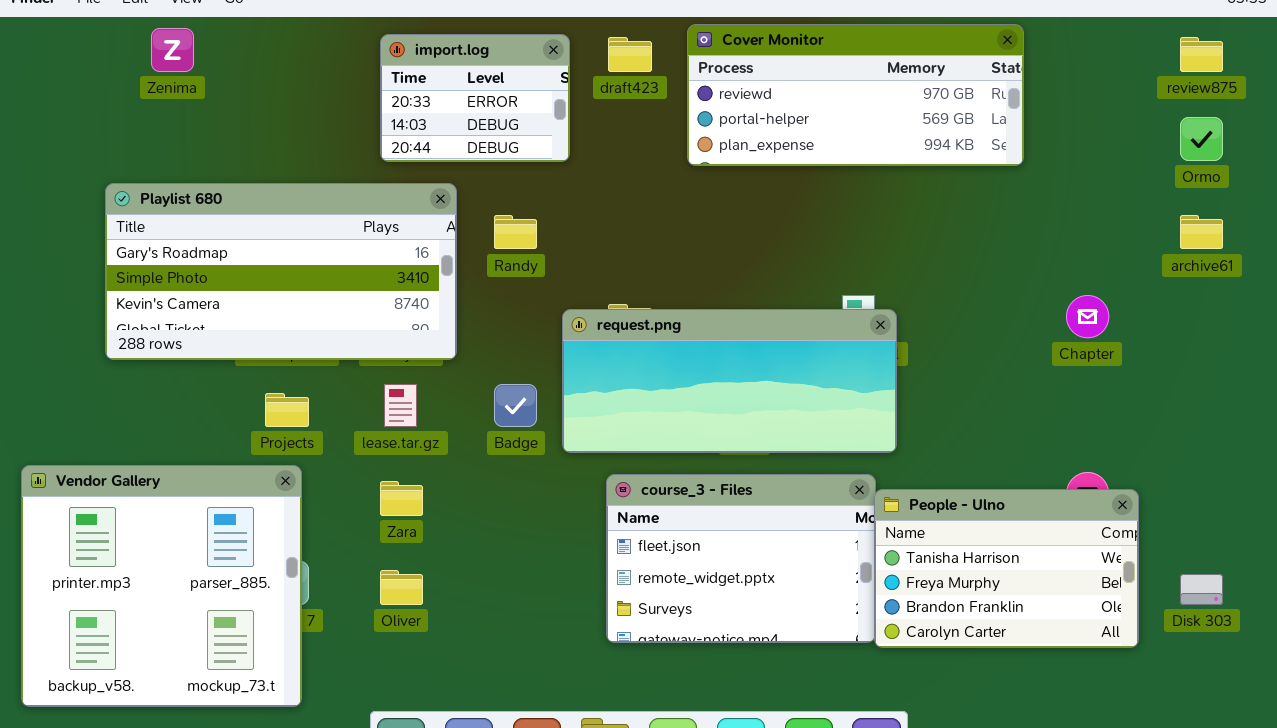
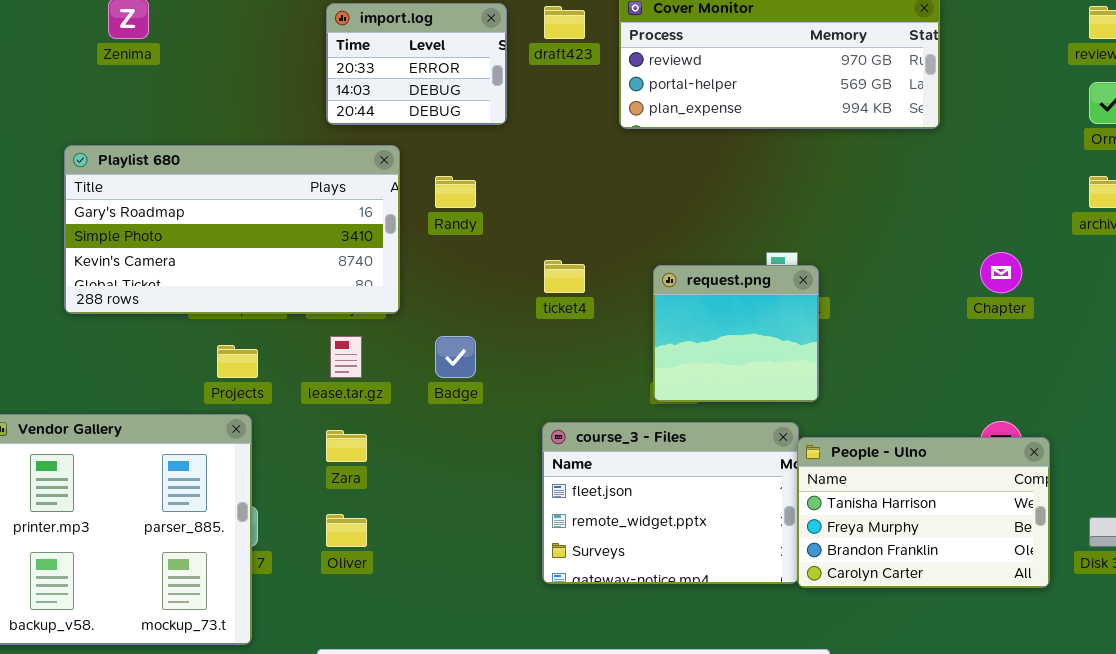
request.png: [562,309,897,453] -> [653,265,819,402], resized

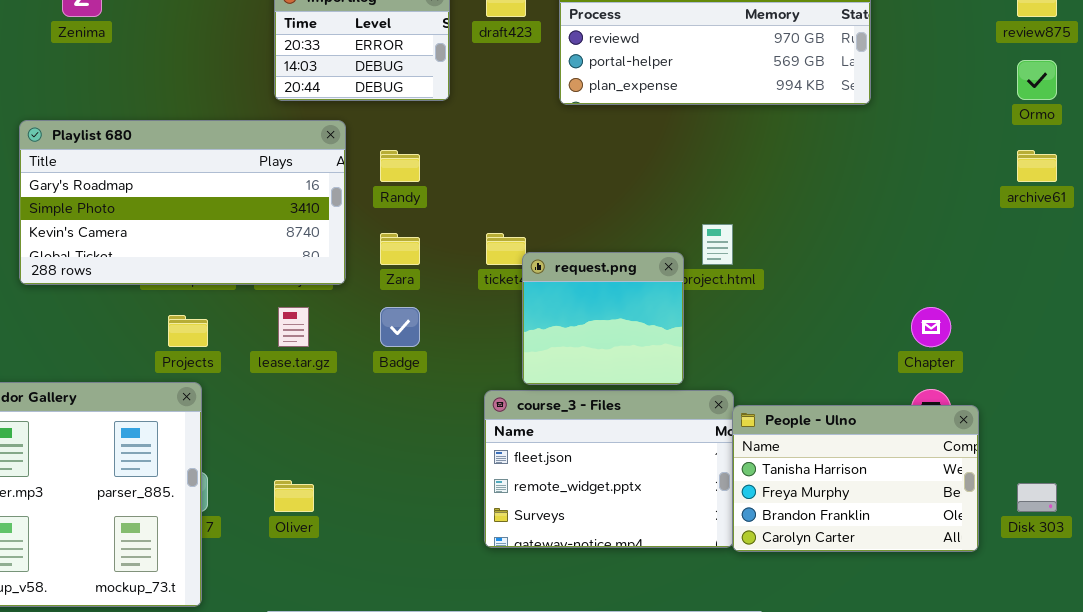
Chapter: [980,252,1022,293] -> [911,307,951,347], moved
request.png: [653,265,819,402] -> [522,252,684,385], moved
Zara: [326,430,367,462] -> [380,233,420,265], moved

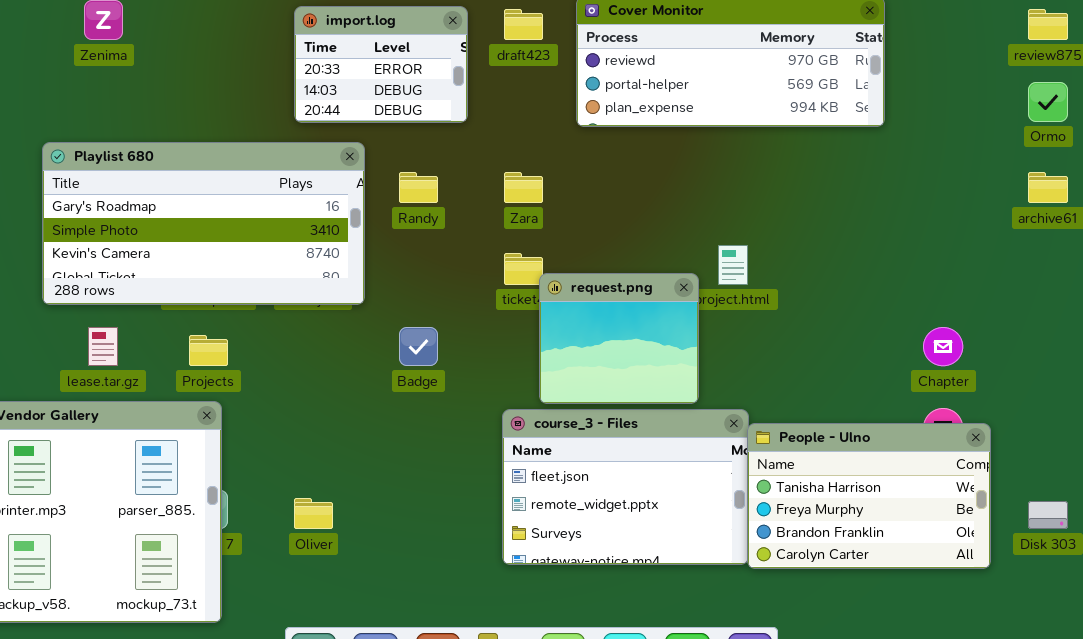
Zara: [380,233,420,265] -> [504,172,543,203], moved
lease.tar.gz: [278,307,309,347] -> [88,327,118,366], moved

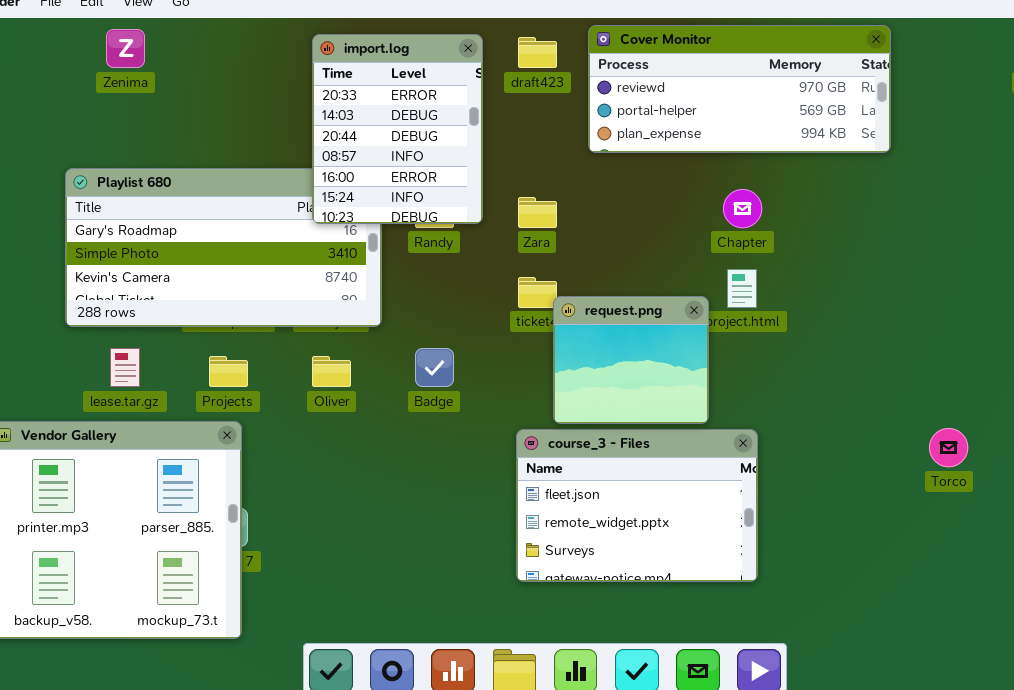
import.log: [294,6,468,123] -> [312,34,483,224], resized
Chapter: [923,327,963,366] -> [723,189,762,228], moved
People - Ulno: [747,423,991,569] -> none, closed
Oliver: [294,498,333,529] -> [312,356,351,387], moved

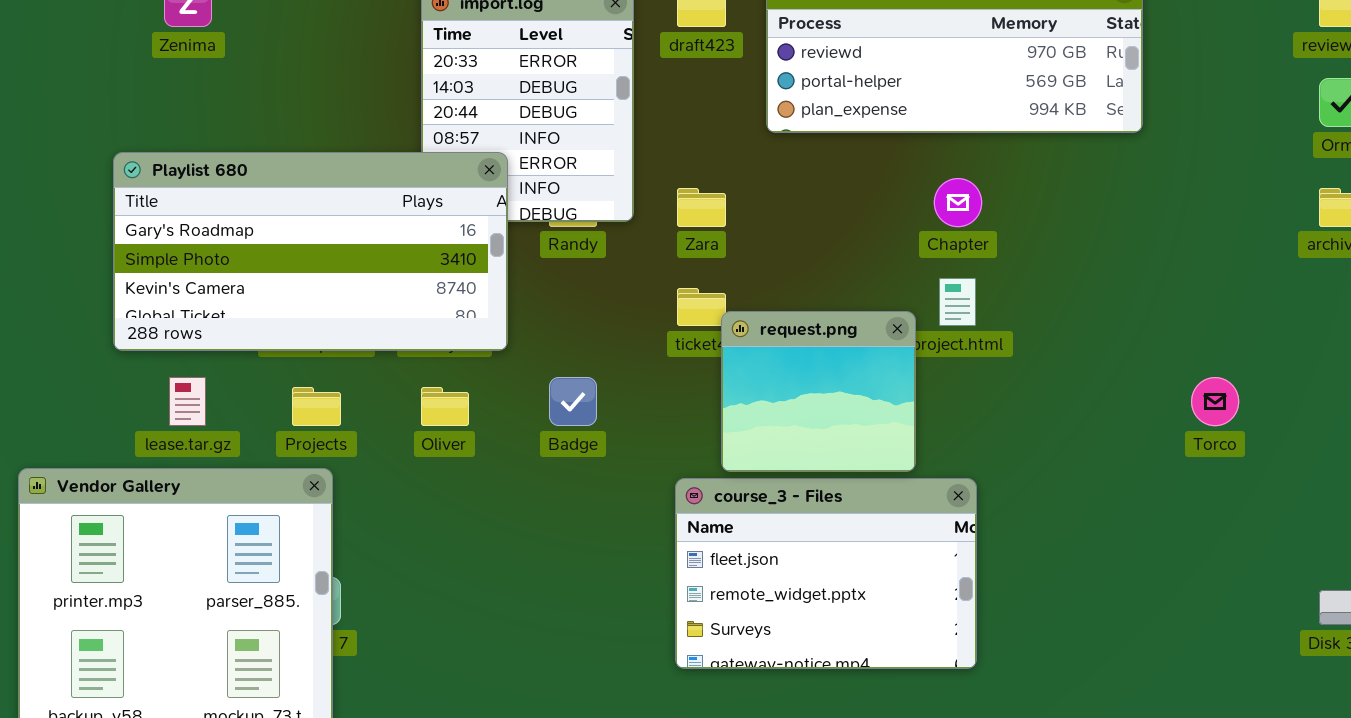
Playlist 680: [65,168,382,327] -> [113,152,508,351], raised
Torco: [929,428,968,467] -> [1191,377,1239,426], moved

